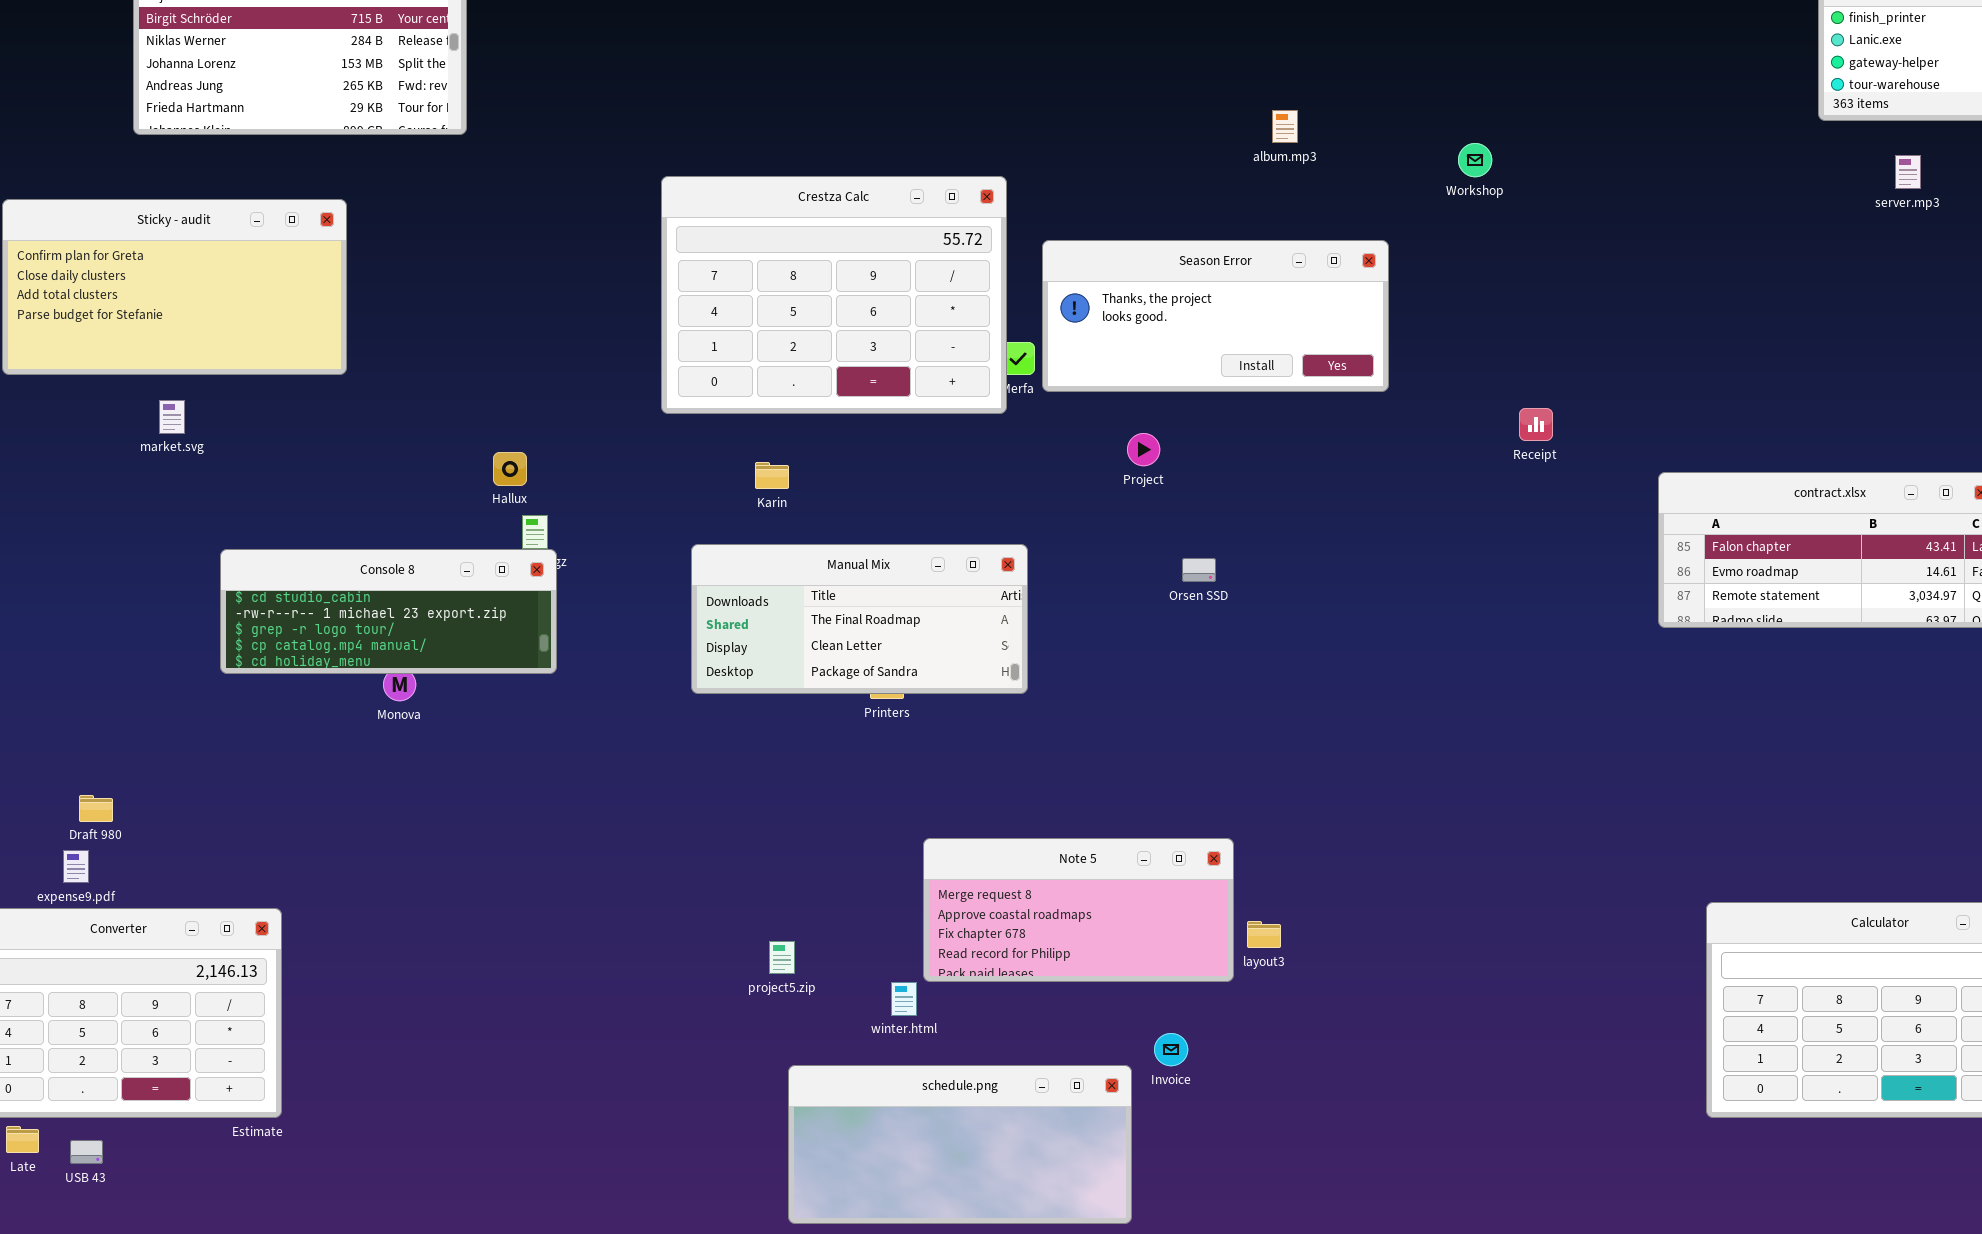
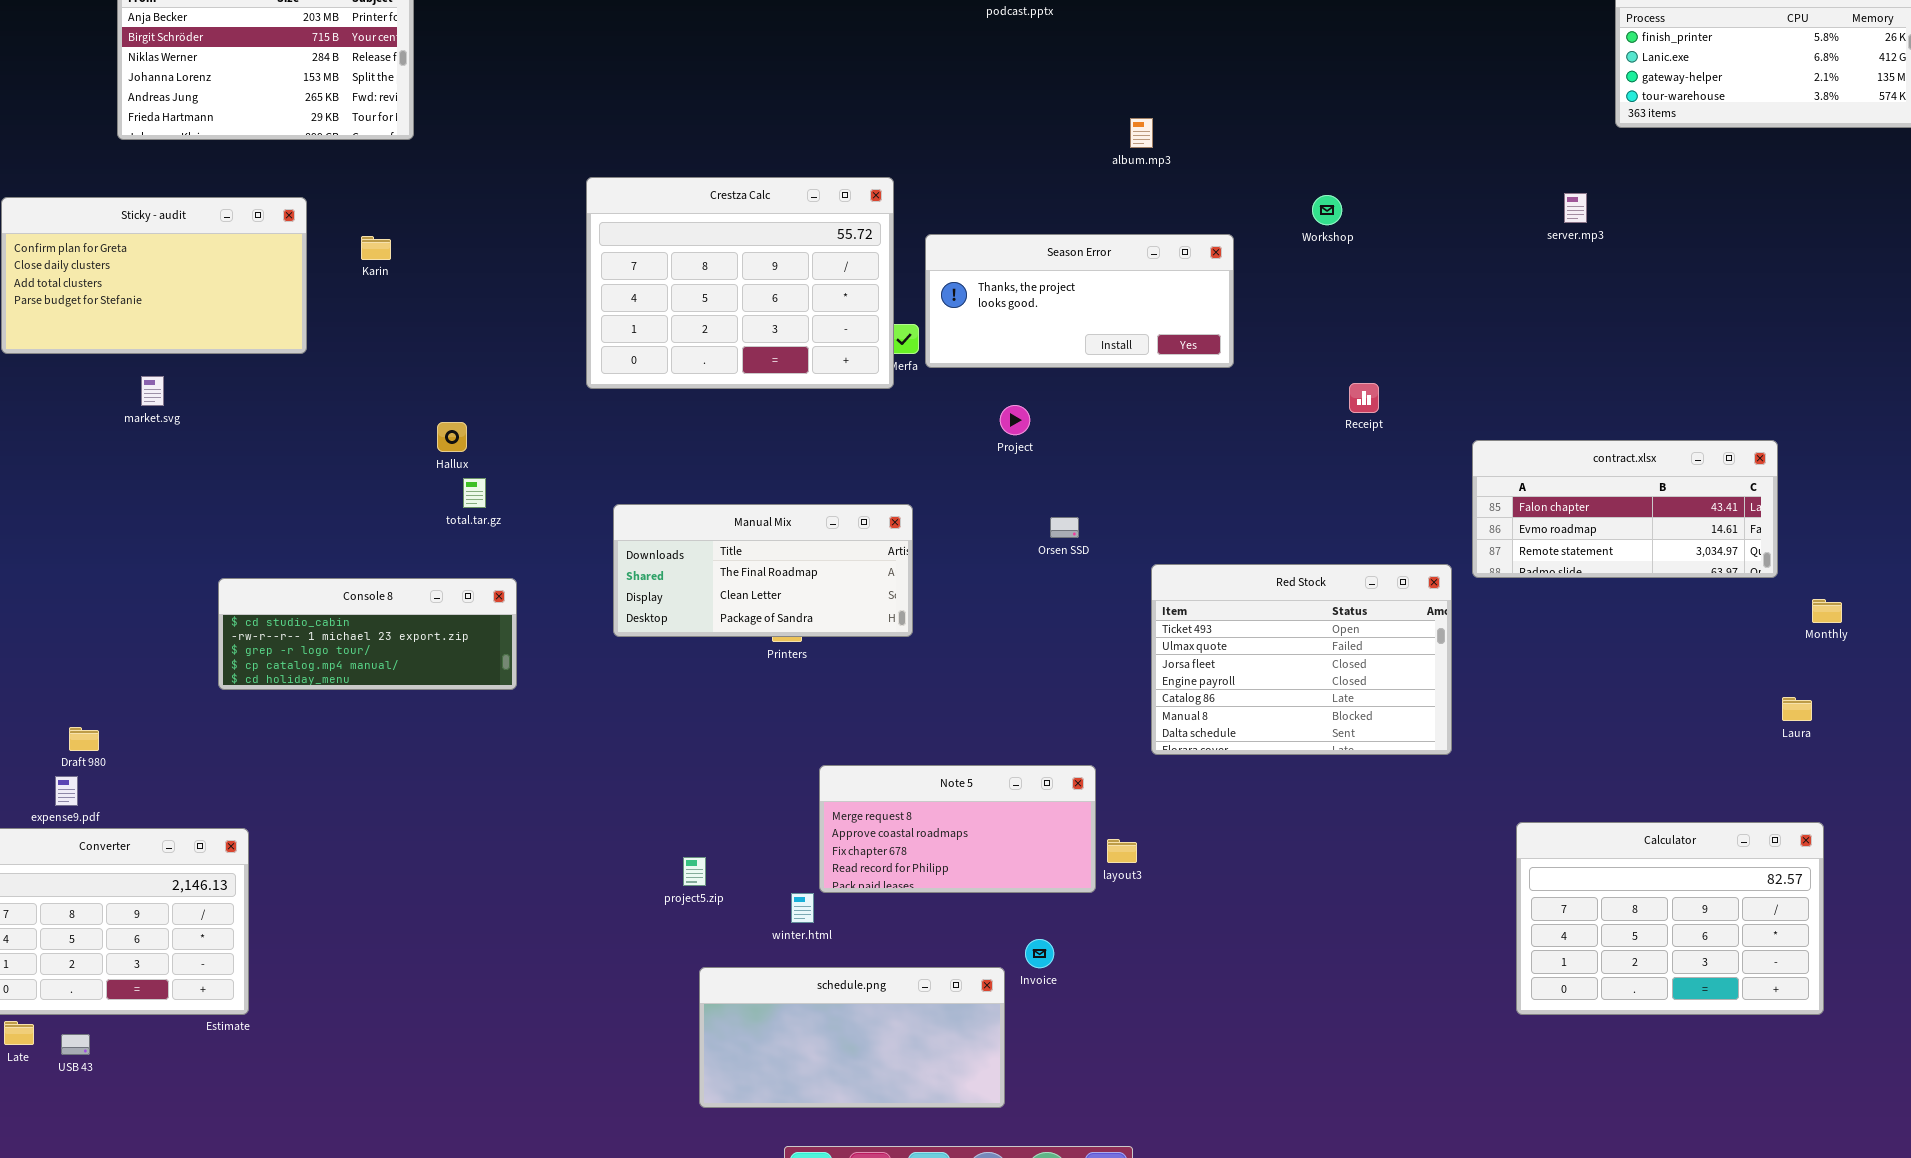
Workshop: [1458,143,1492,177] -> [1312,195,1342,225], moved
server.mp3: [1895,155,1921,189] -> [1564,193,1587,223], moved
Karin: [755,462,789,489] -> [361,236,391,260], moved
Console 8: [220,549,557,674] -> [218,578,517,690], moved
Red Stock: none -> [1151,564,1452,755], opened

